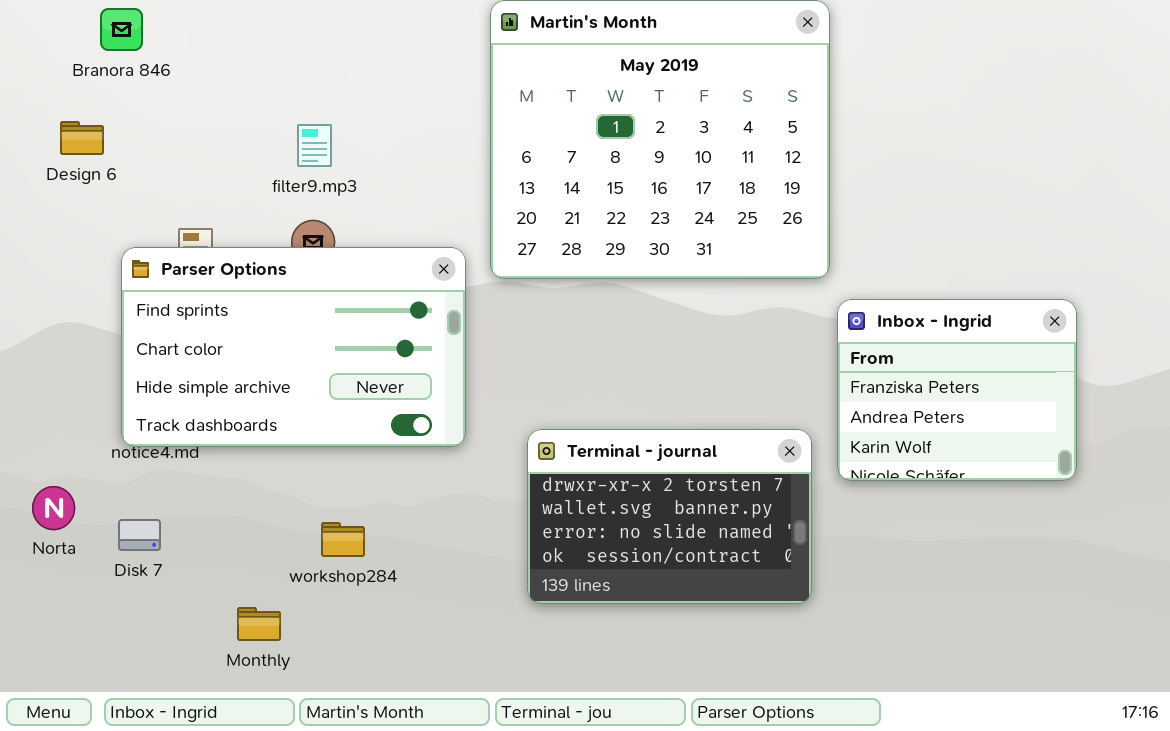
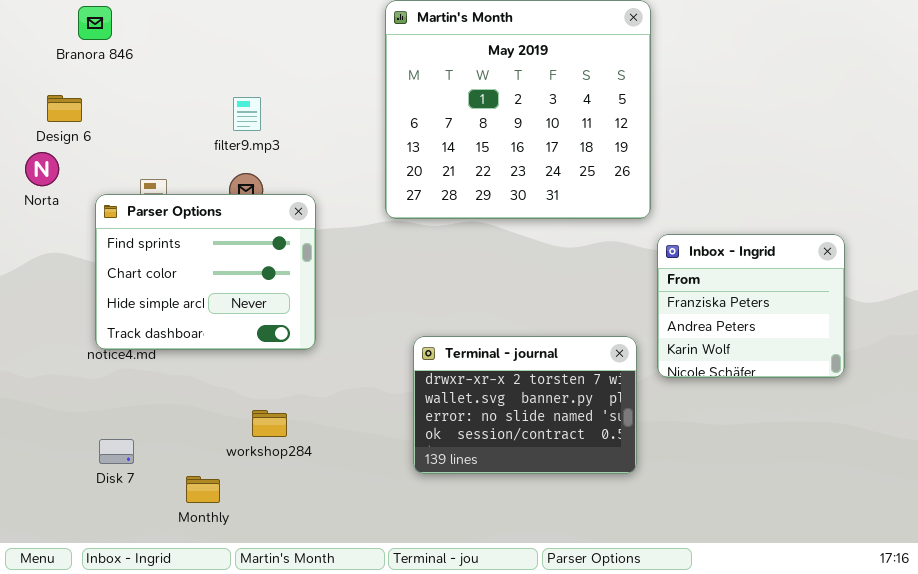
Parser Options: [121,247,466,447] -> [95,194,316,350], resized
Norta: [32,486,75,530] -> [25,152,59,186], moved
Disk 7: [118,519,161,551] -> [99,439,134,464], moved

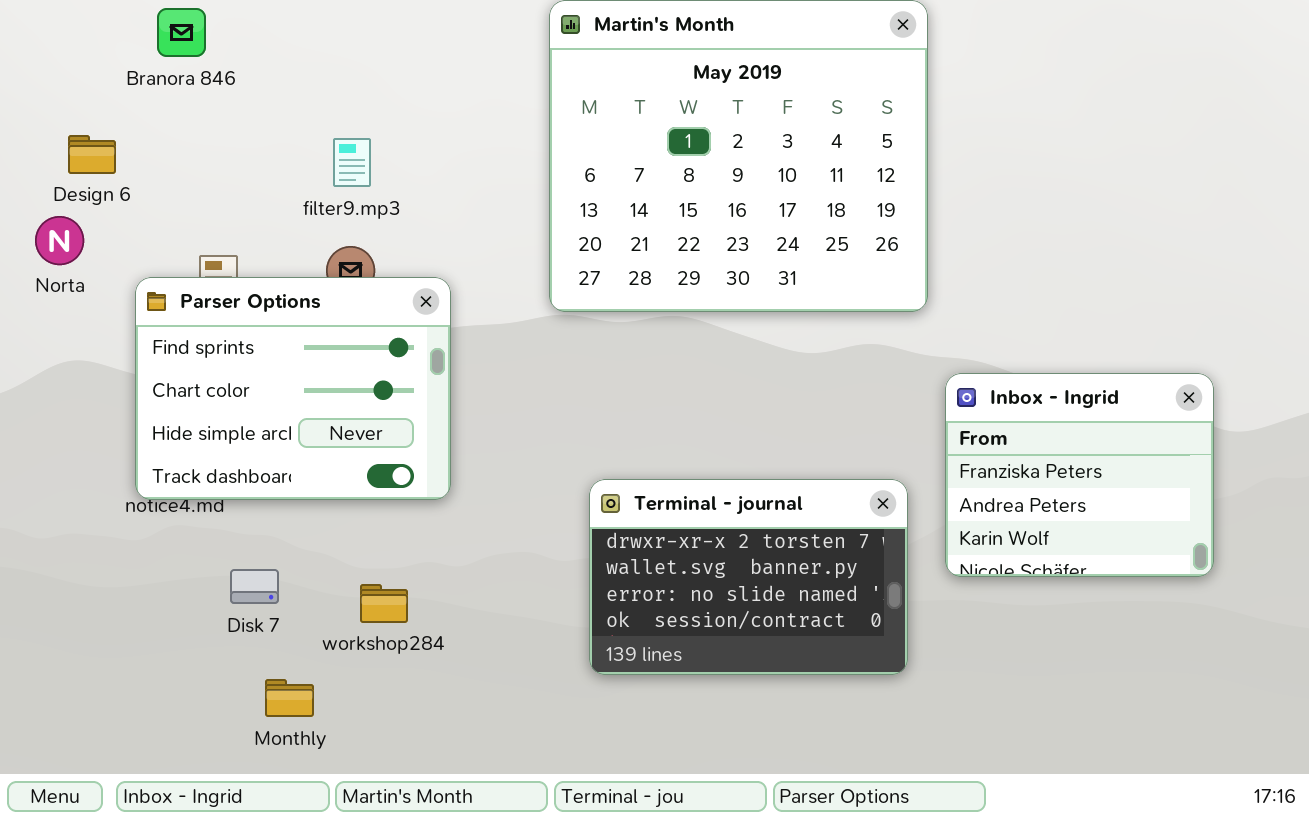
Branora 846: [78,6,112,40] -> [157,8,206,57], moved
Inbox - Ingrid: [657,234,845,378] -> [945,373,1214,577], moved
Disk 7: [99,439,134,464] -> [230,569,279,604], moved

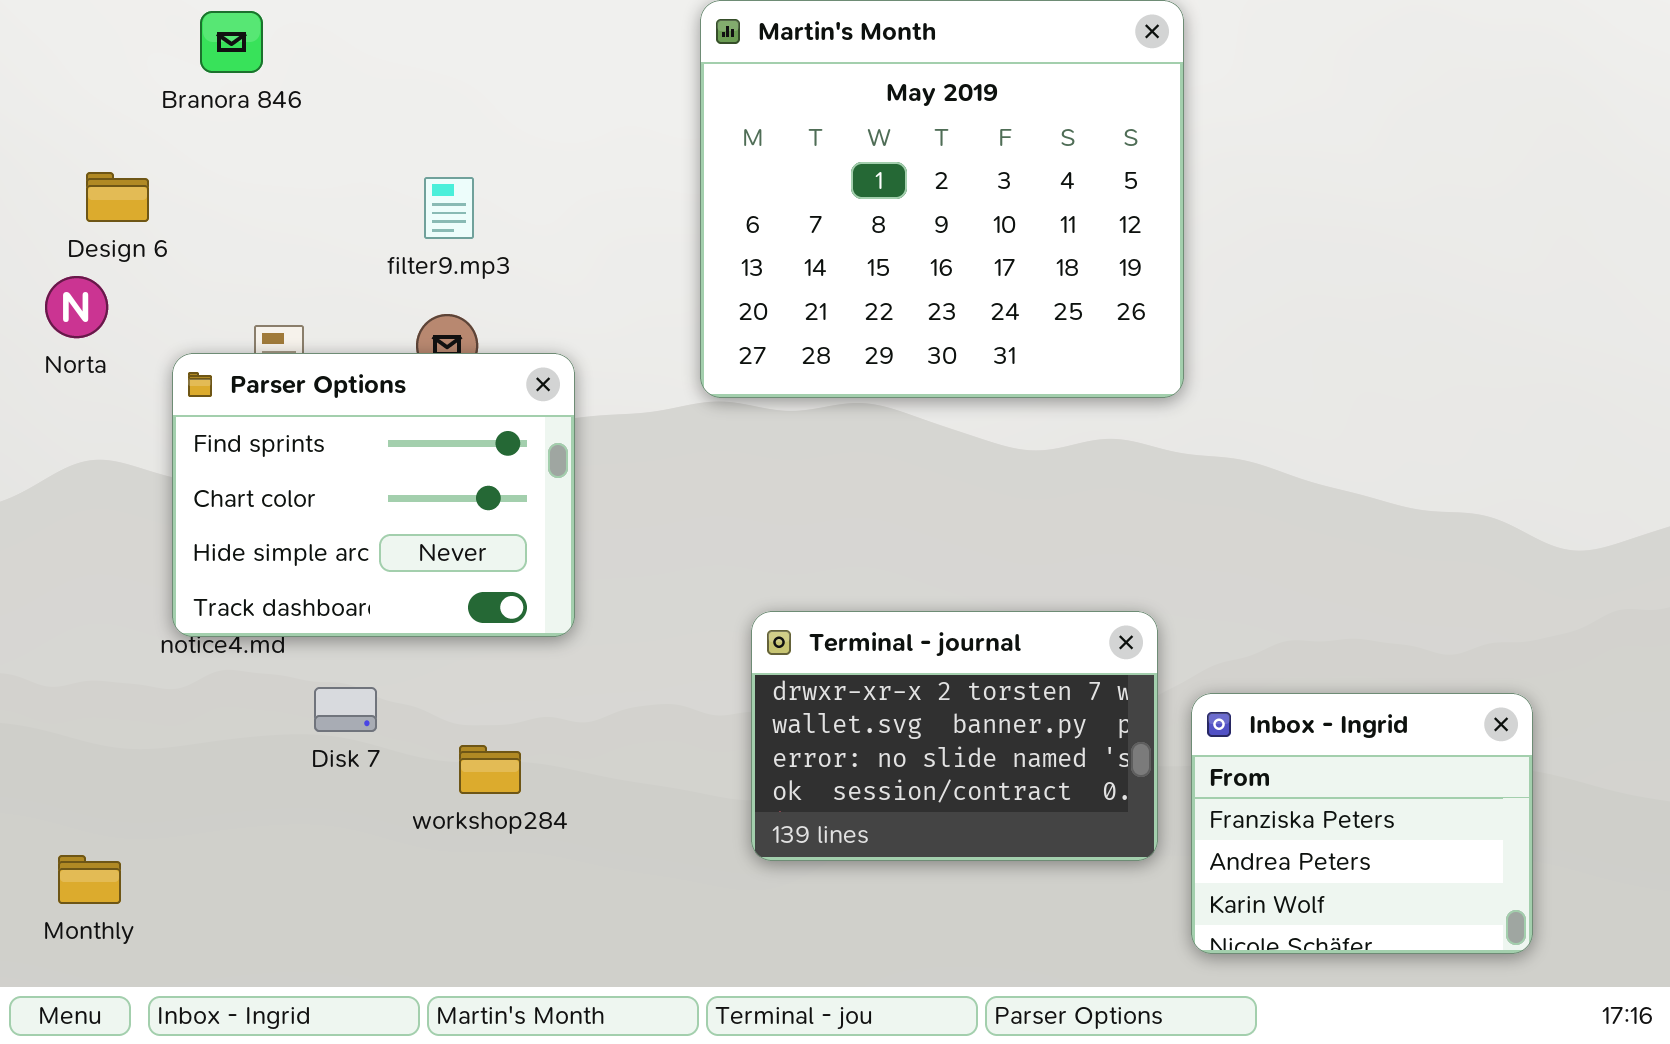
Inbox - Ingrid: [945,373,1214,577] -> [1191,693,1533,954], moved
Disk 7: [230,569,279,604] -> [314,687,377,732], moved
Monthly: [265,679,314,717] -> [58,855,121,904], moved

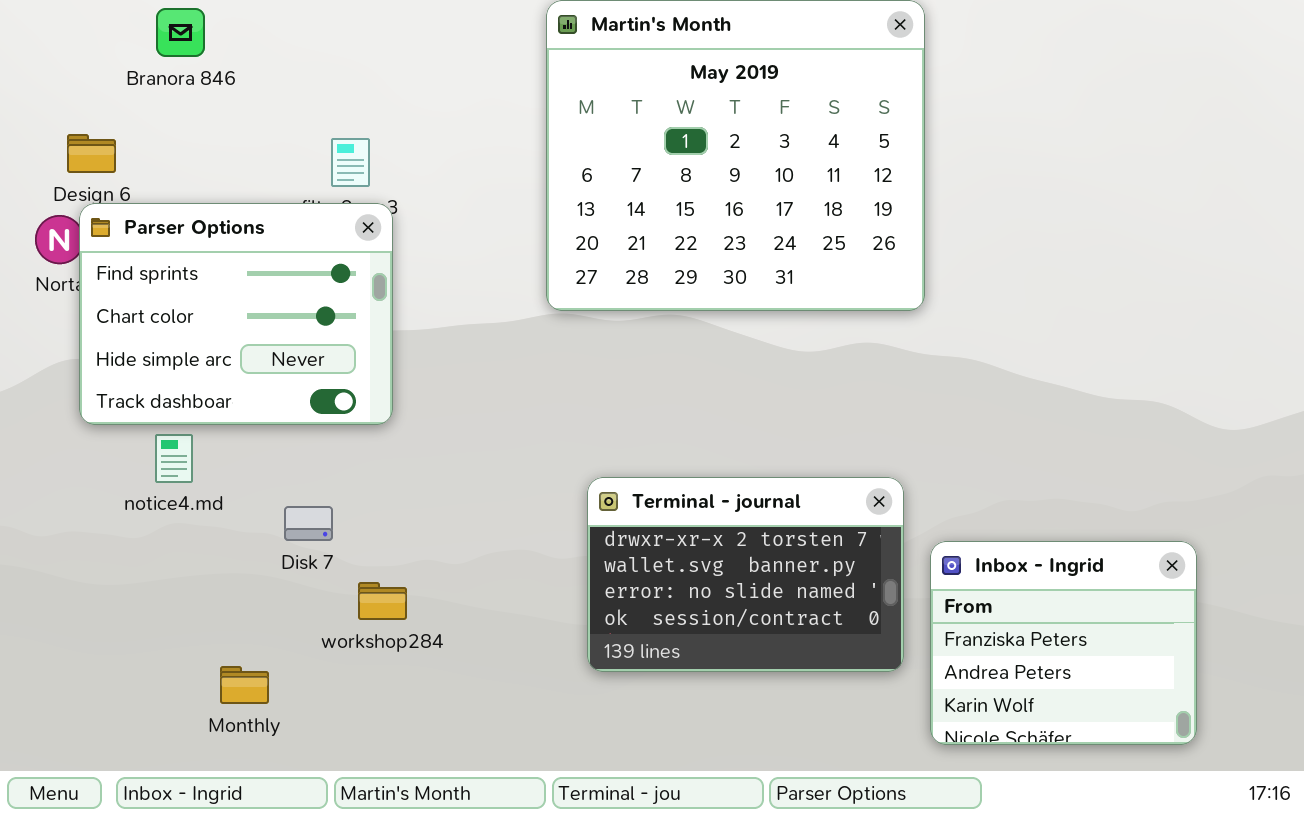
Parser Options: [172,353,575,637] -> [79,203,393,425], moved
Disk 7: [314,687,377,732] -> [284,506,333,541], moved
Monthly: [58,855,121,904] -> [220,666,269,704], moved

